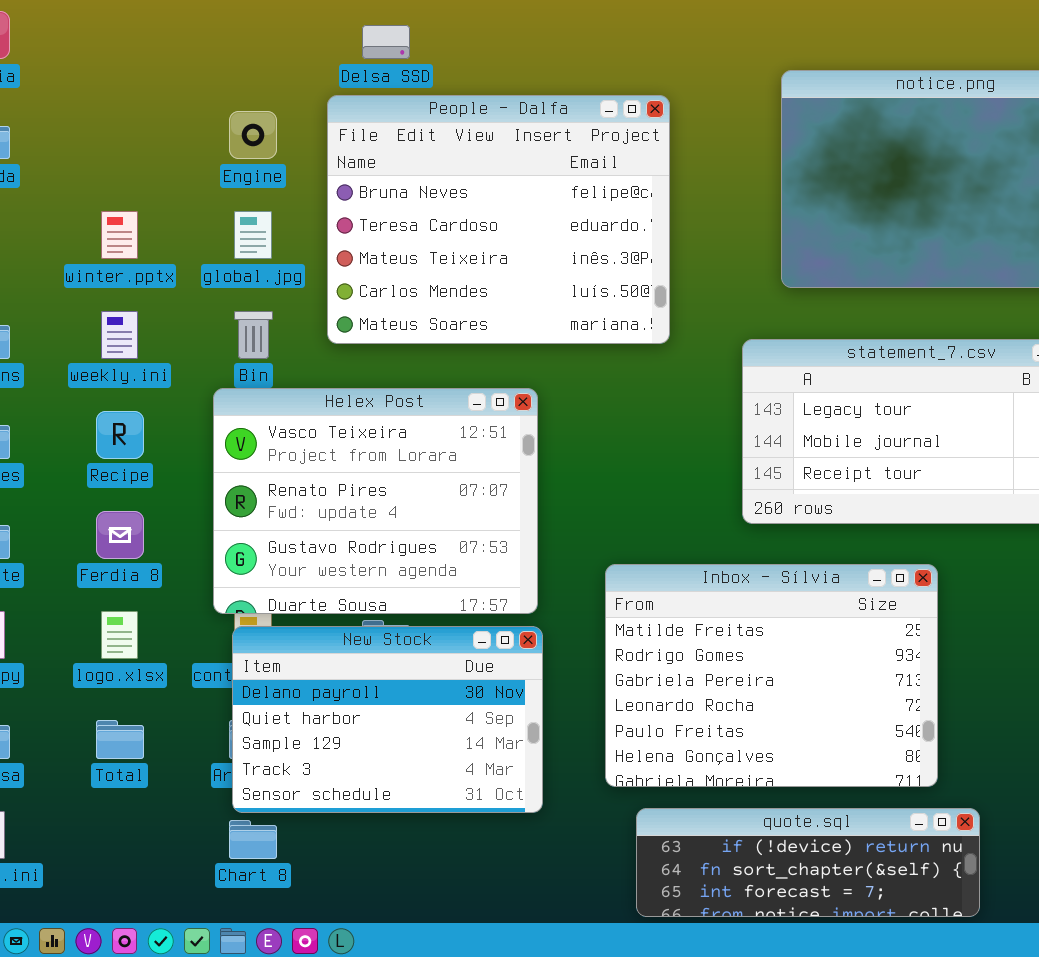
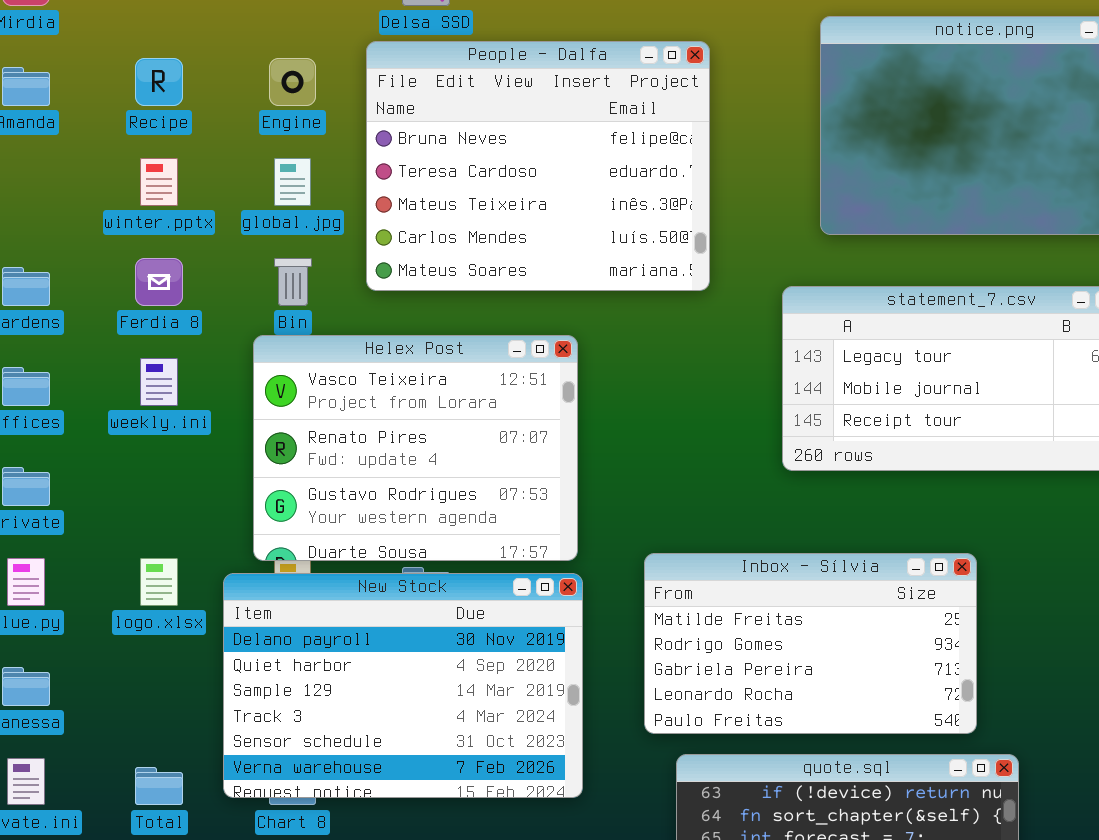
weekly.ini: [101,311,138,359] -> [140,358,178,406], moved
Recipe: [96,411,144,459] -> [135,58,183,106], moved
Ferdia 8: [96,511,144,559] -> [135,258,183,306], moved
Inbox - Sílvia: [605,564,938,787] -> [644,553,977,734], resized
New Stock: [232,626,543,813] -> [223,573,583,798], resized
Total: [96,720,144,759] -> [135,767,183,805], moved

